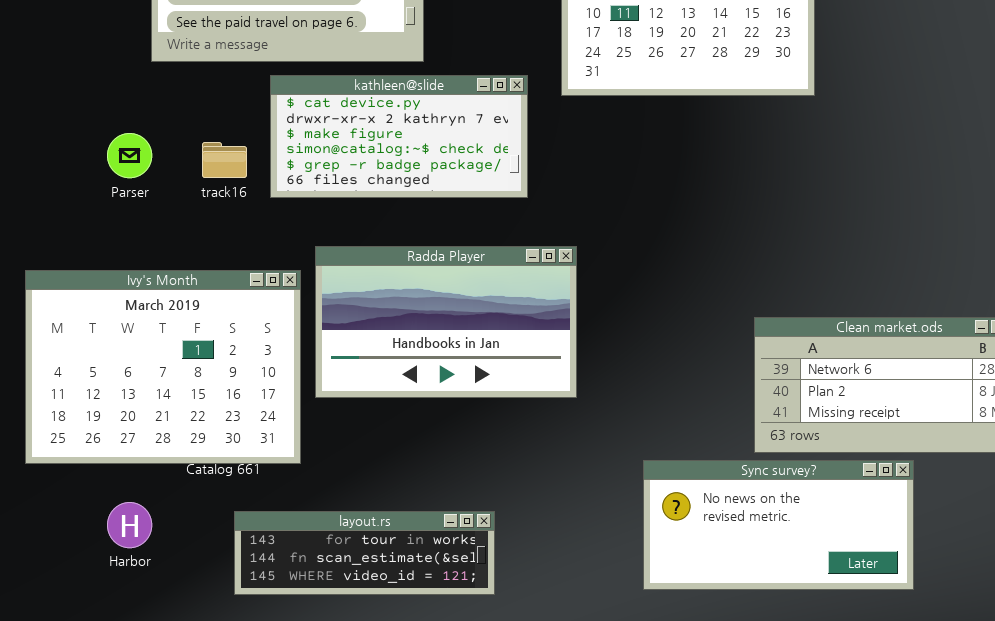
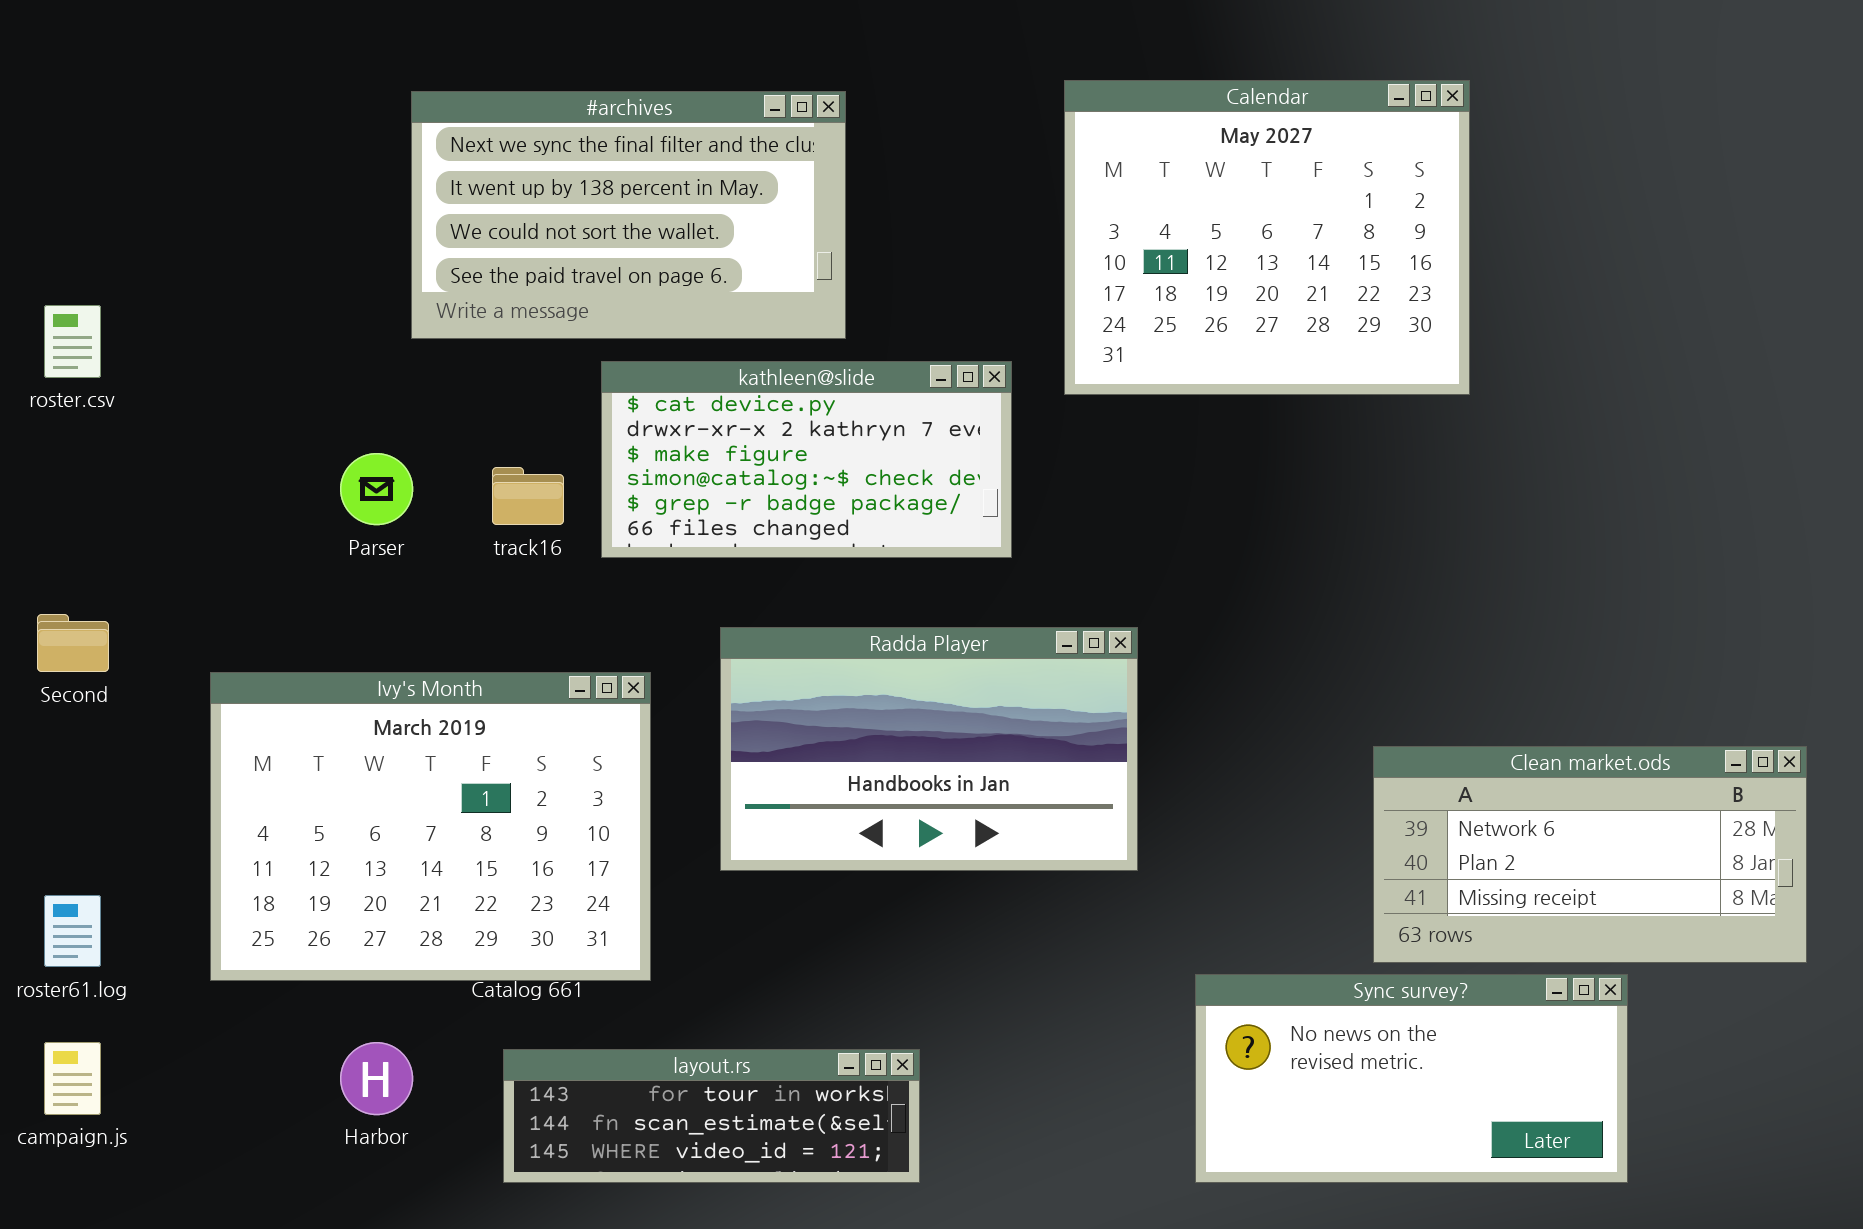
Radda Player: [315,246,577,398] -> [720,627,1138,871], moved
layout.rs: [234,511,495,595] -> [503,1049,920,1183], moved

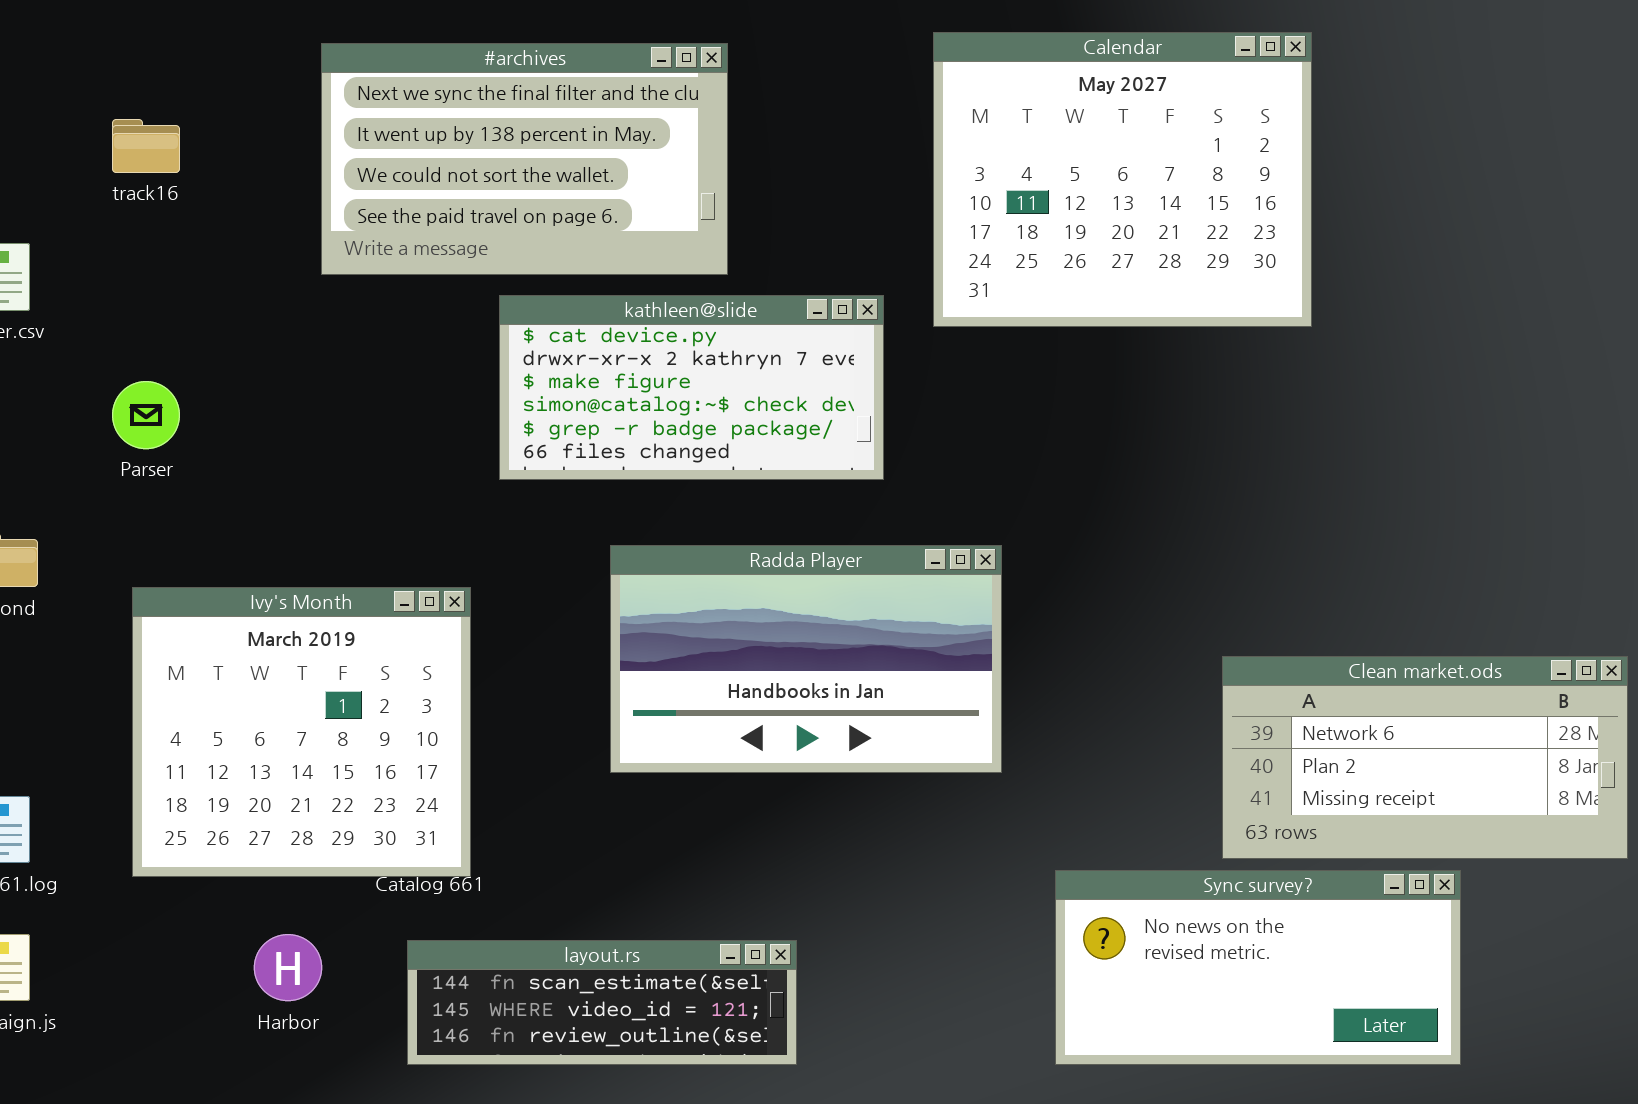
Parser: [340,453,413,525] -> [112,381,180,449], moved
track16: [492,467,564,525] -> [112,119,180,173], moved
Ivy's Month: [210,672,651,981] -> [132,587,471,877], resized
layout.rs: [503,1049,920,1183] -> [407,940,797,1065], scrolled down 1 row

